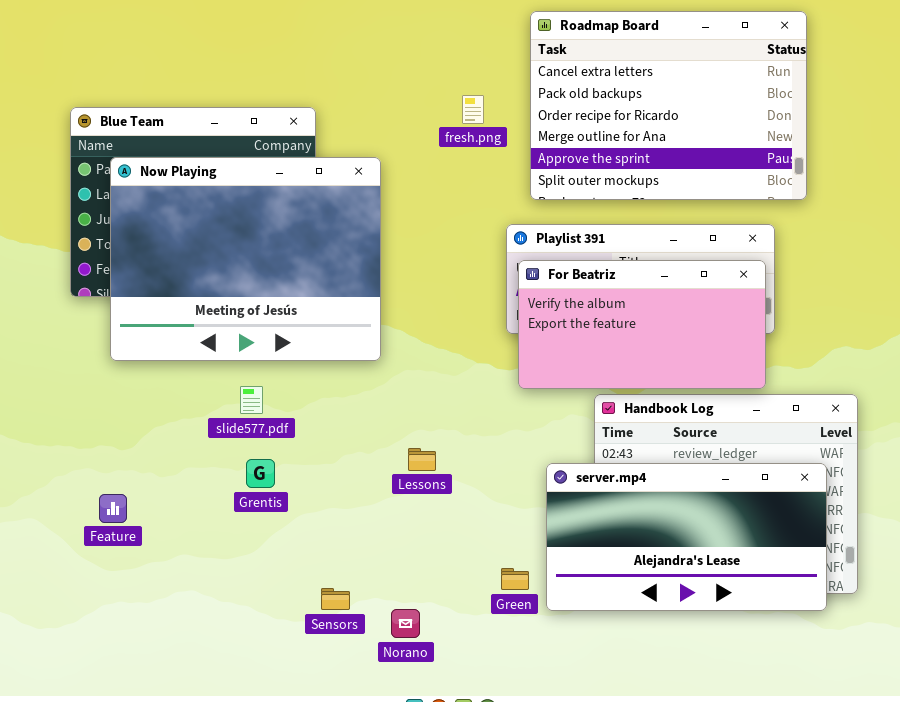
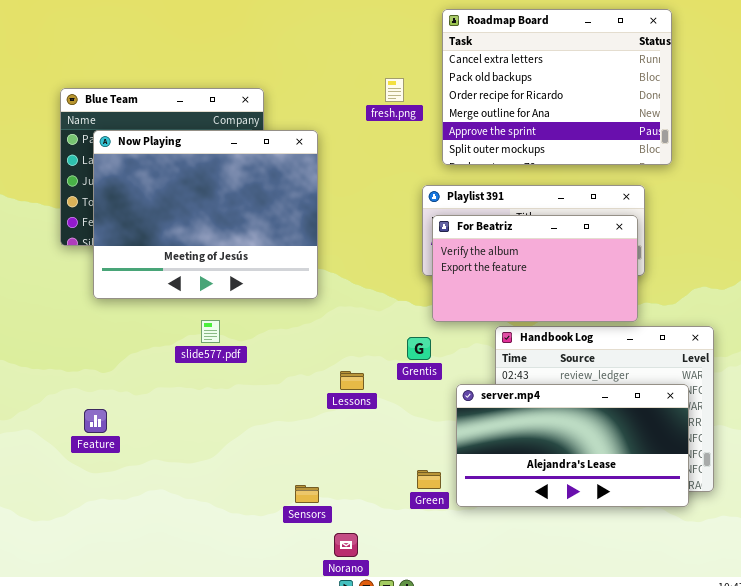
Grentis: [246,459,275,488] -> [407,337,431,360], moved
Sensors: [321,588,350,610] -> [295,485,319,503], moved
Norano: [391,609,420,638] -> [334,533,358,557], moved

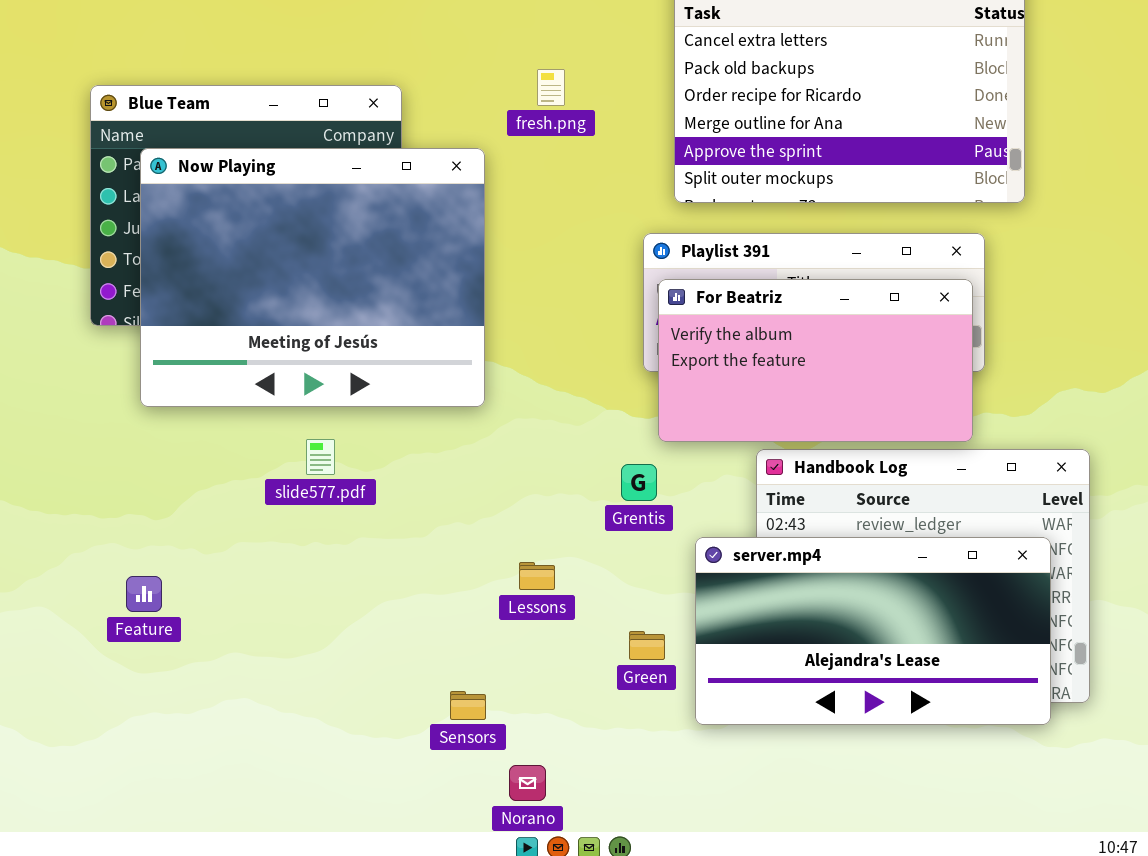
fresh.png: [385,78,404,102] -> [537,69,565,106], moved
Lessons: [340,371,364,390] -> [519,562,555,590], moved
Green: [417,470,441,489] -> [629,631,665,660], moved

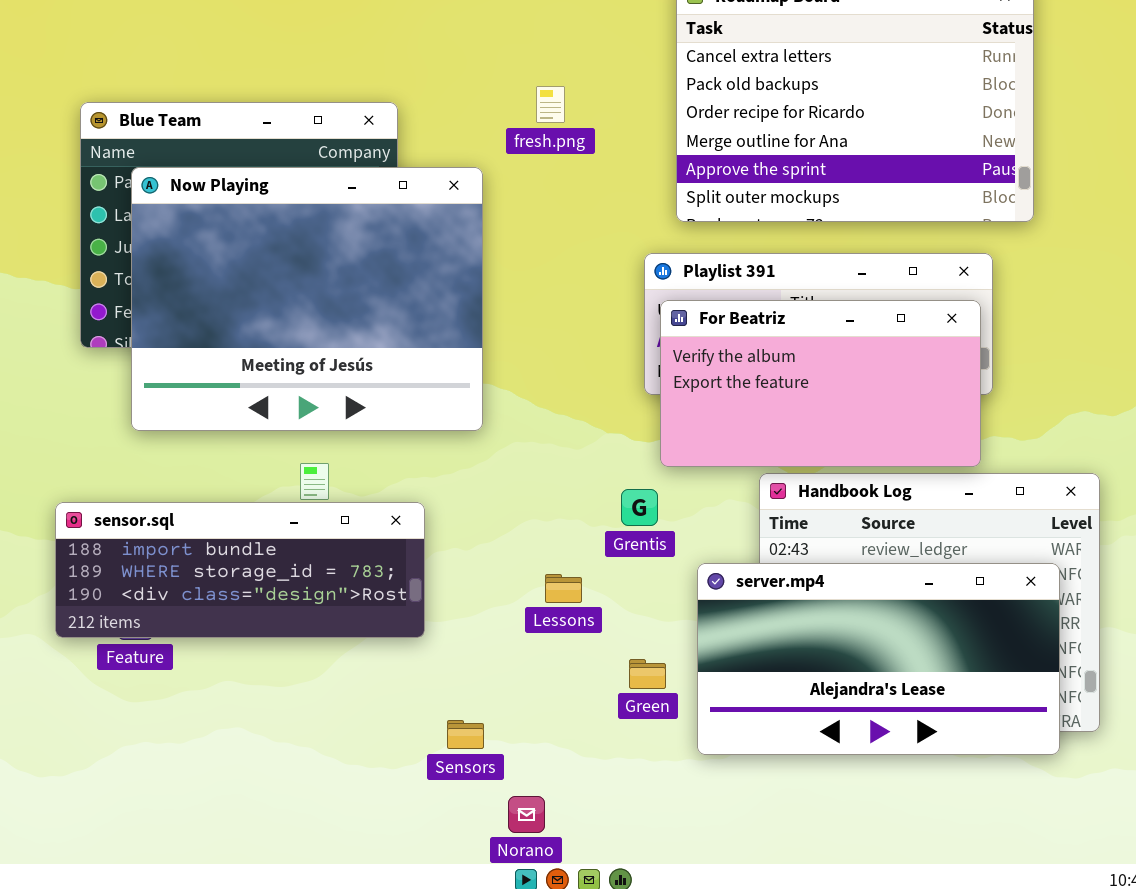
sensor.sql: none -> [55,502,425,638], opened
Lessons: [519,562,555,590] -> [545,574,582,603], moved

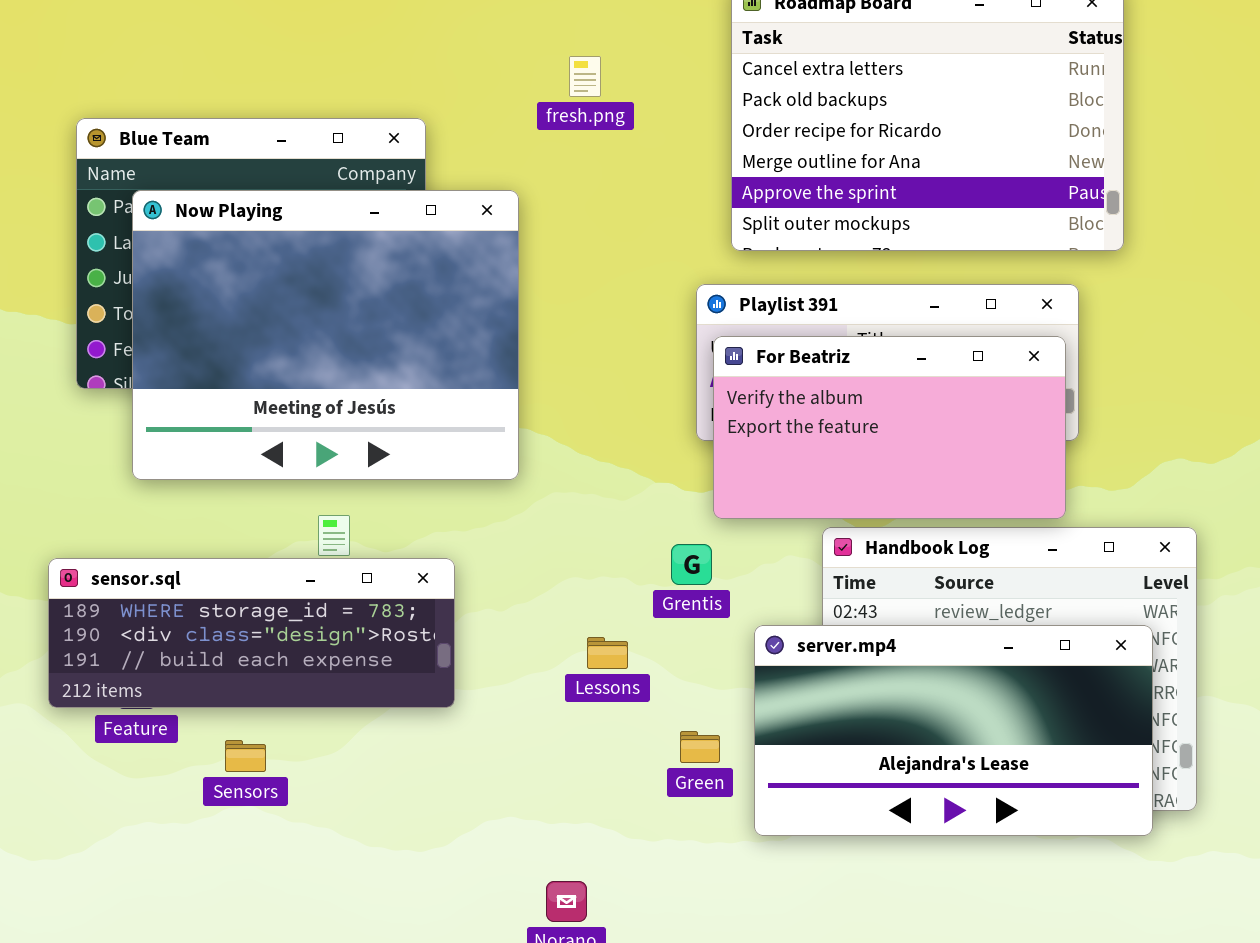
fresh.png: [536,86,565,123] -> [569,56,601,97], moved
sensor.sql: [55,502,425,638] -> [48,558,455,708], scrolled down 1 row
Sensors: [447,720,484,749] -> [225,740,266,772], moved

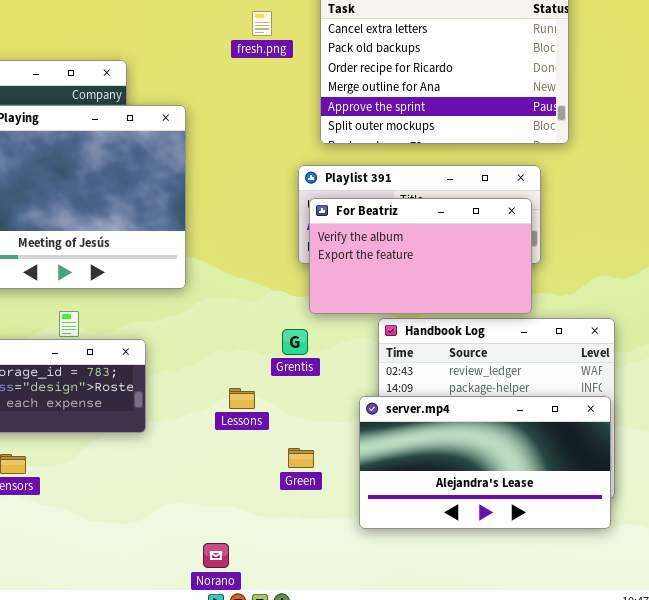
fresh.png: [569,56,601,97] -> [252,11,272,36], moved
server.mp4: [754,625,1153,836] -> [359,396,611,529], moved

